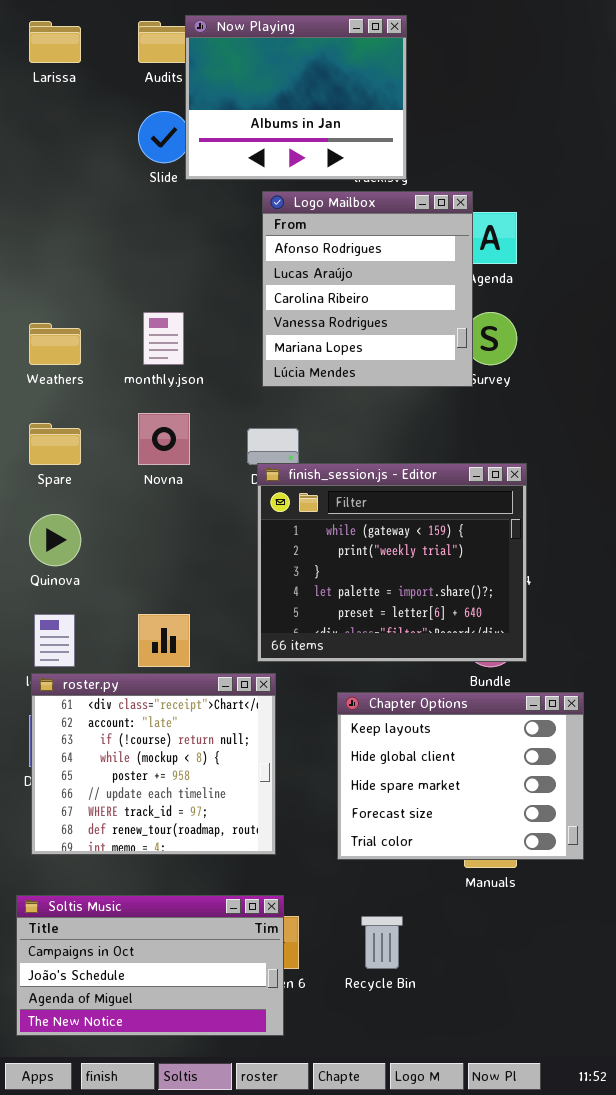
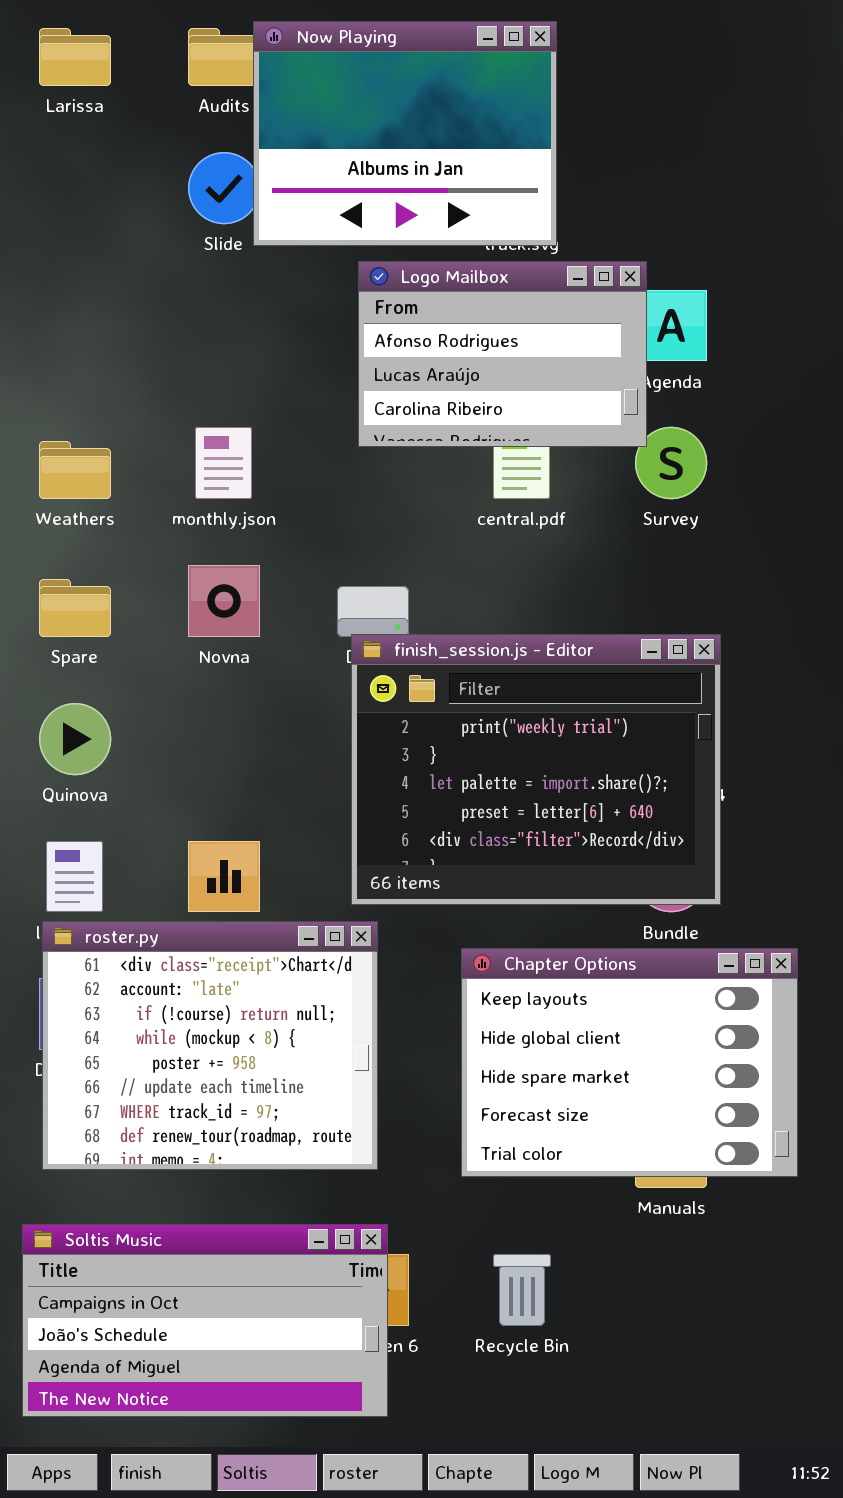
Logo Mailbox: [262,191,473,387] -> [358,261,647,447], resized
finish_session.js - Editor: [257,463,527,662] -> [351,634,721,905], scrolled down 1 row

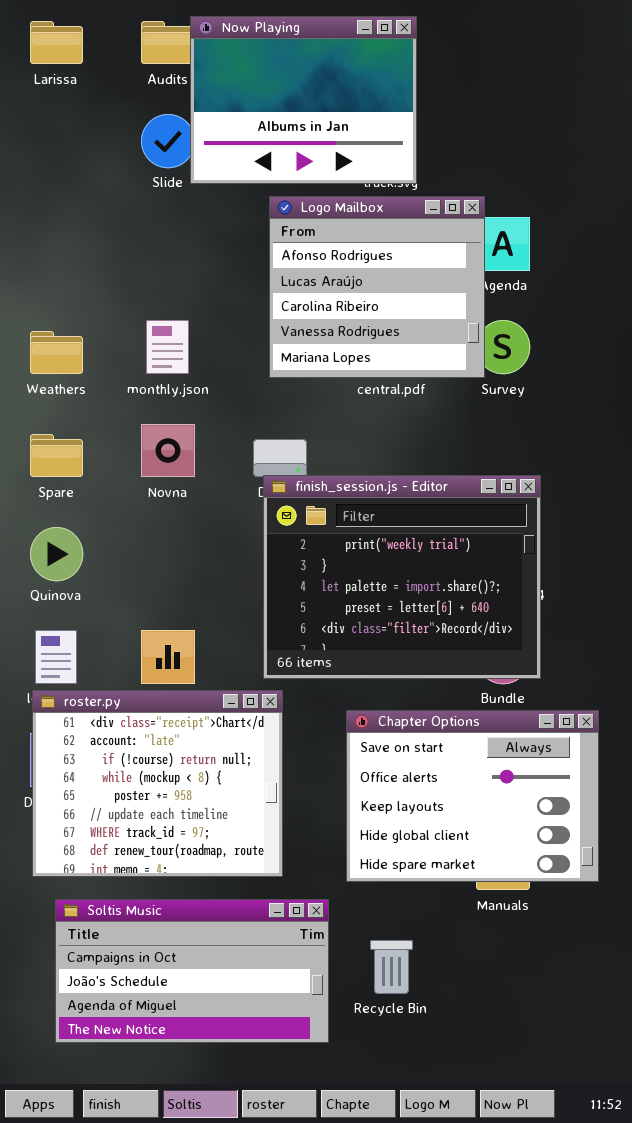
Logo Mailbox: [358,261,647,447] -> [269,196,485,378], resized
Chapter Options: [461,948,798,1177] -> [346,710,599,882], scrolled up 2 rows
Soltis Music: [22,1224,388,1417] -> [55,899,329,1043], moved

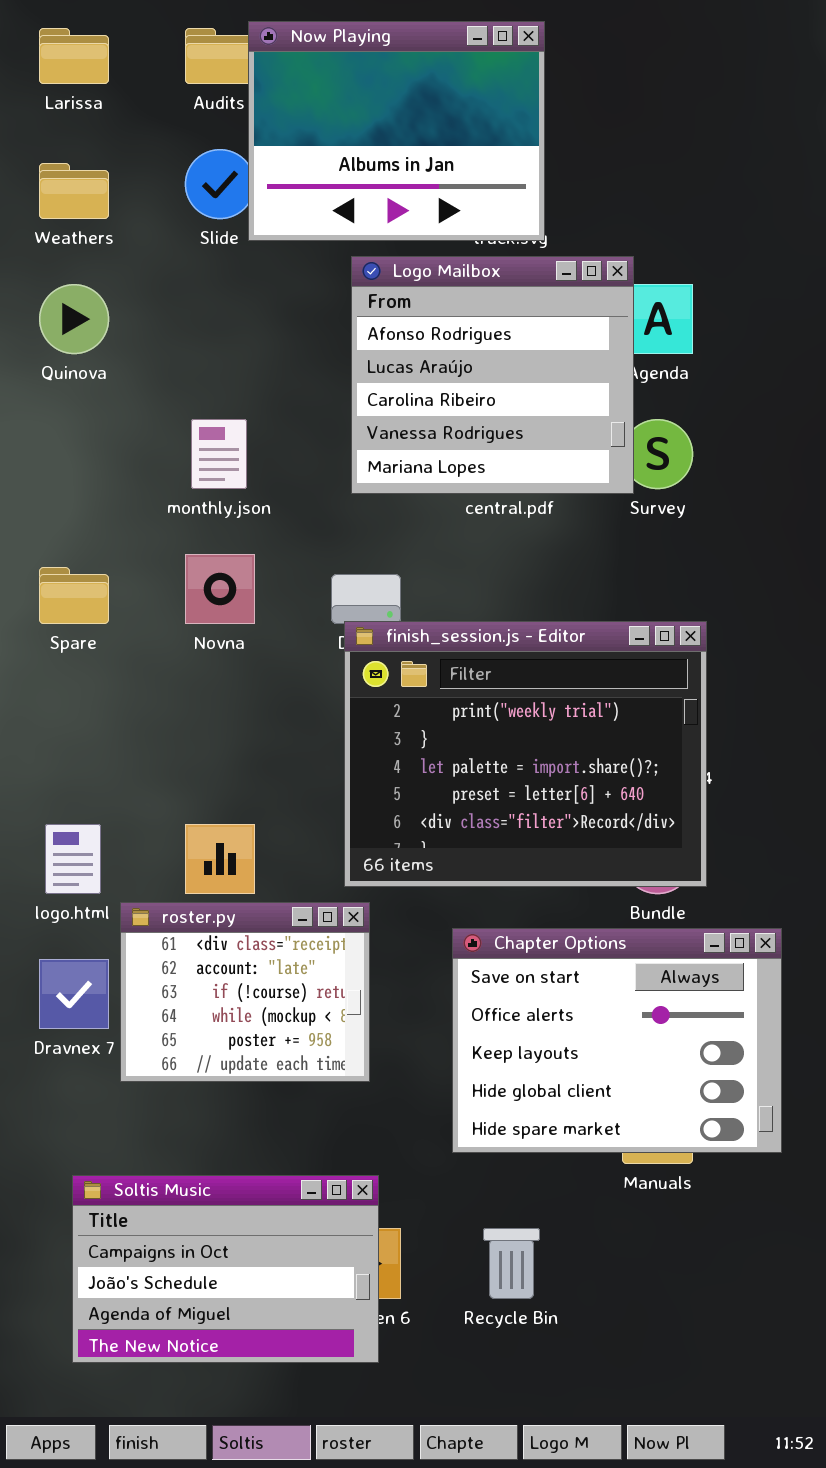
Weathers: [30,331,83,374] -> [39,163,109,219], moved
Quinova: [30,527,83,581] -> [39,284,109,354], moved
roster.py: [32,690,283,877] -> [120,902,370,1082], resized
Soltis Music: [55,899,329,1043] -> [72,1175,379,1363], resized

